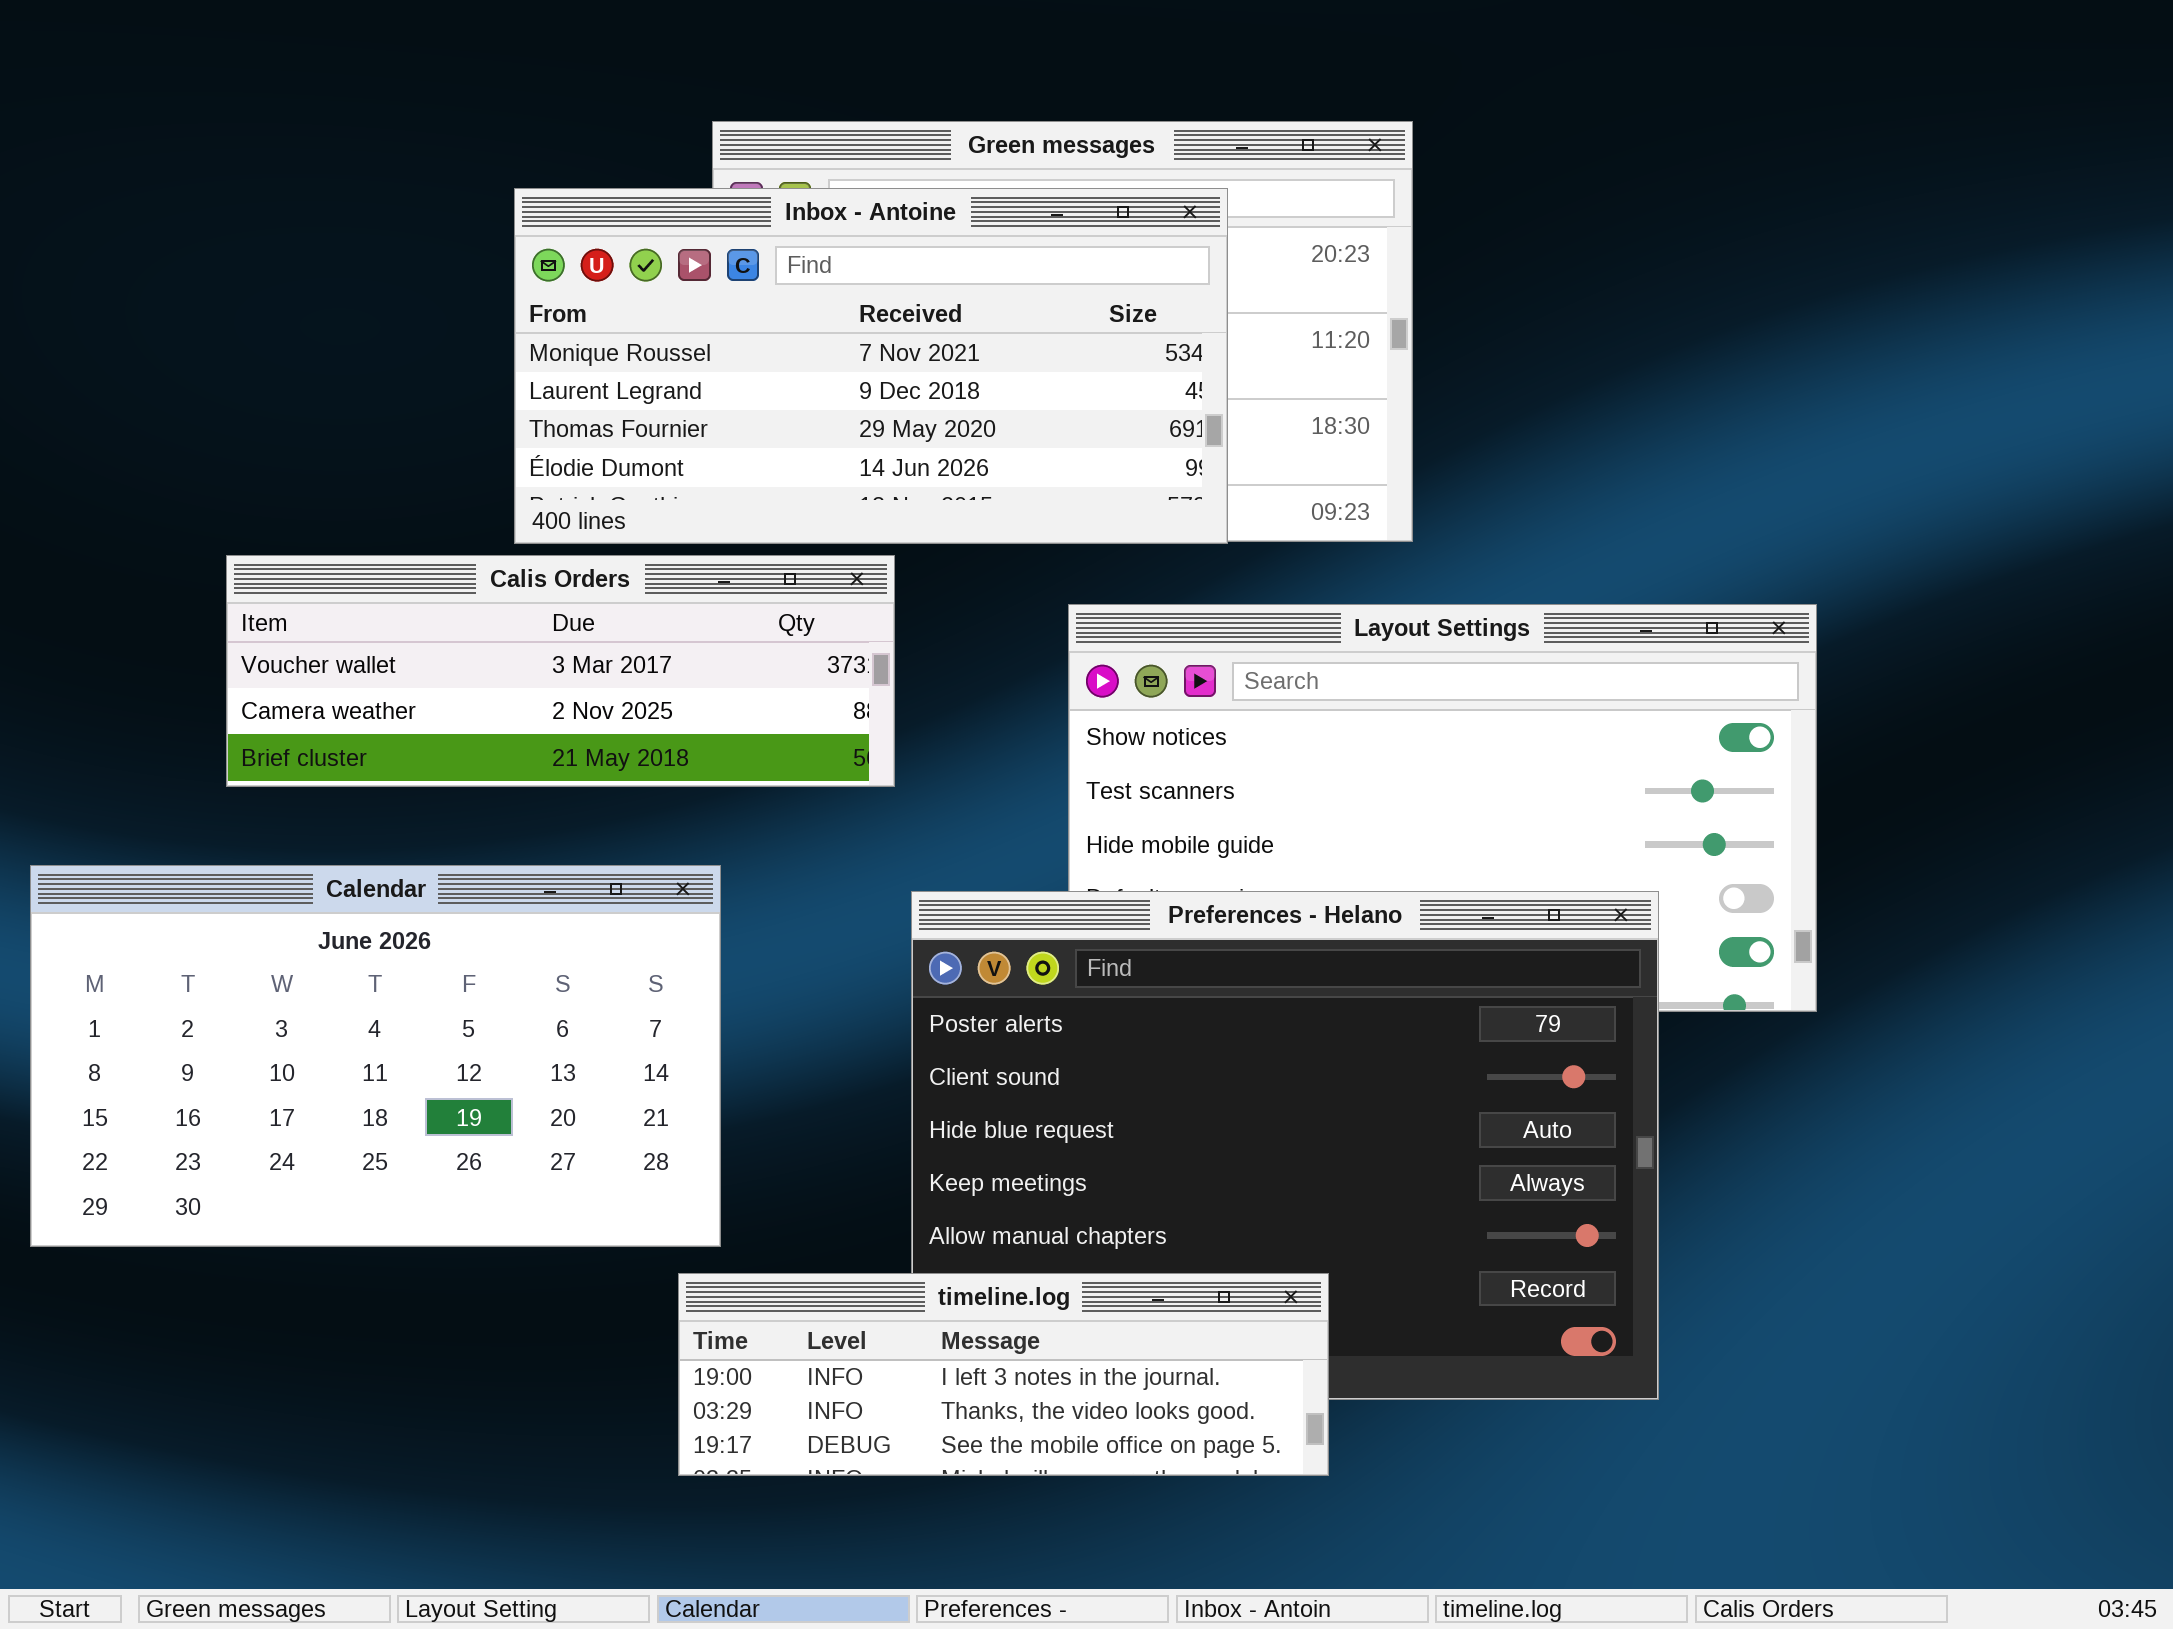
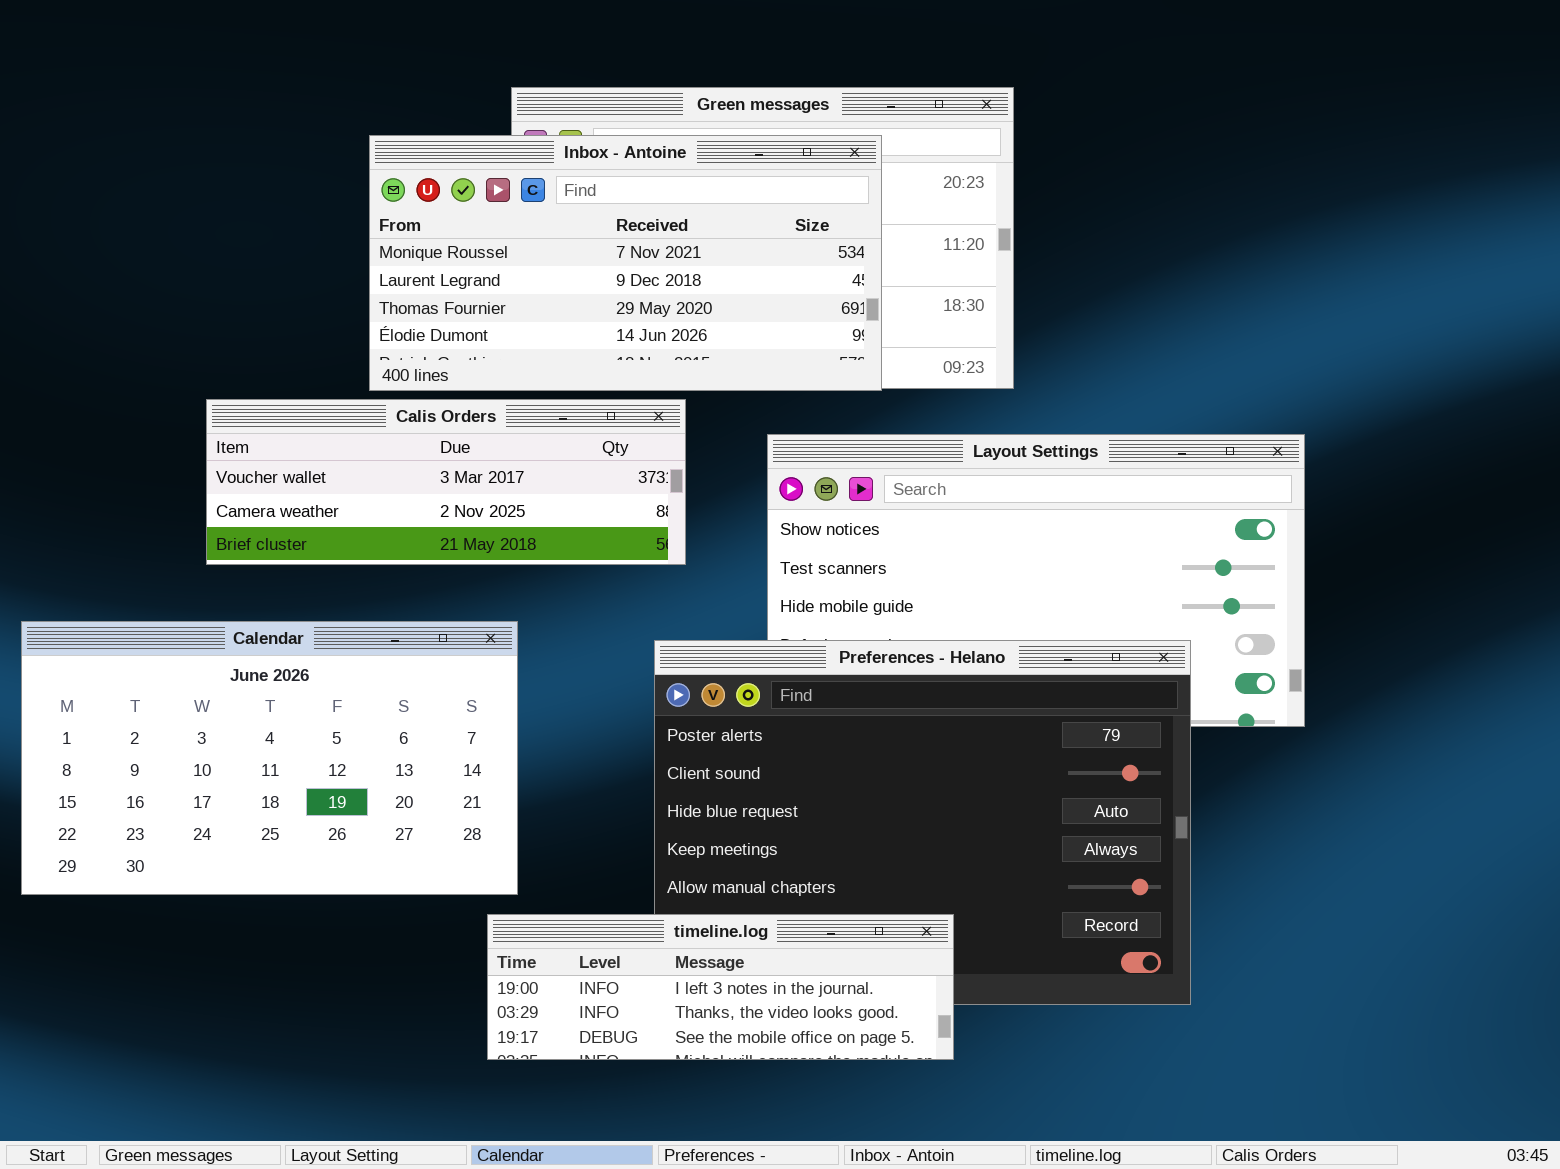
Calis Orders: [226,555,895,787] -> [206,399,686,565], moved

